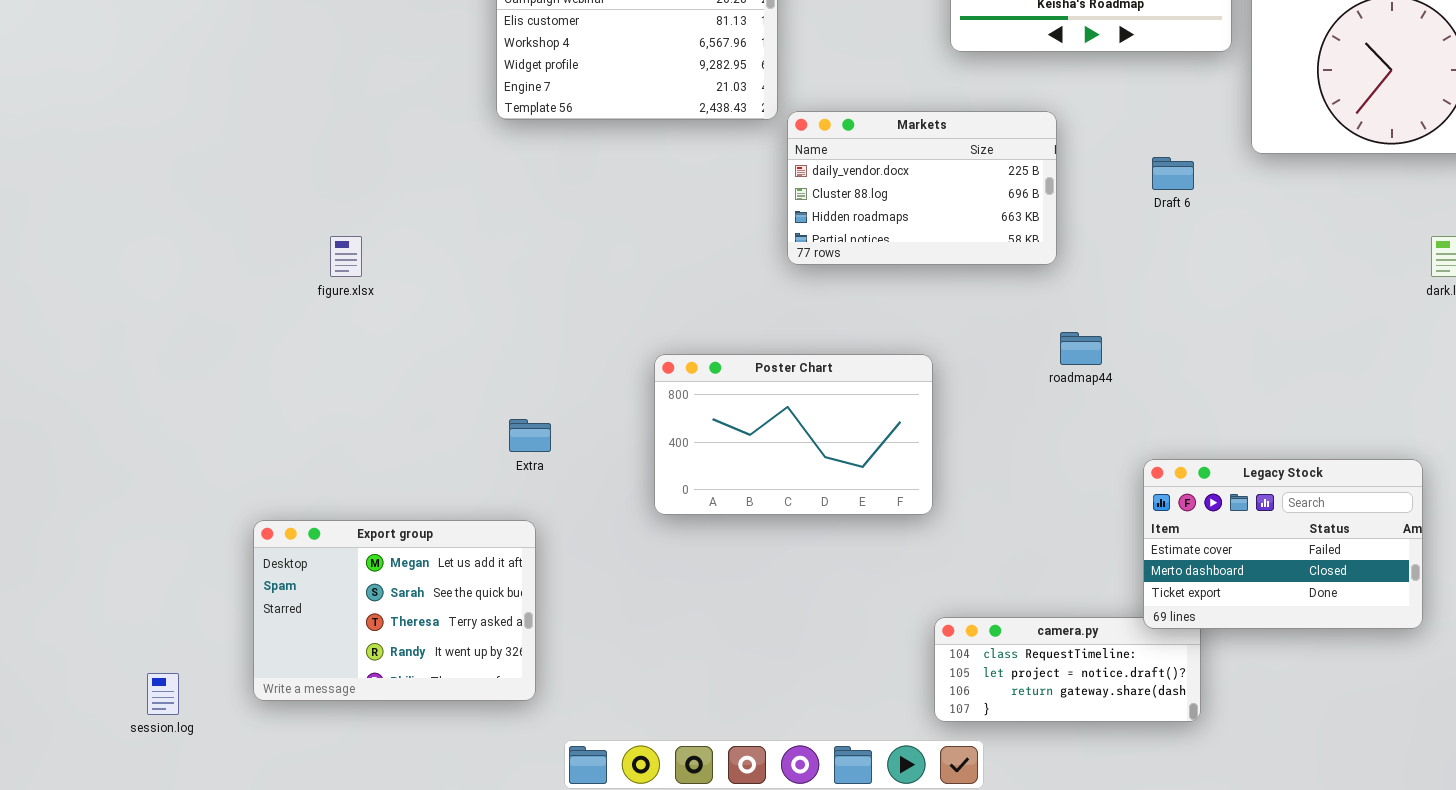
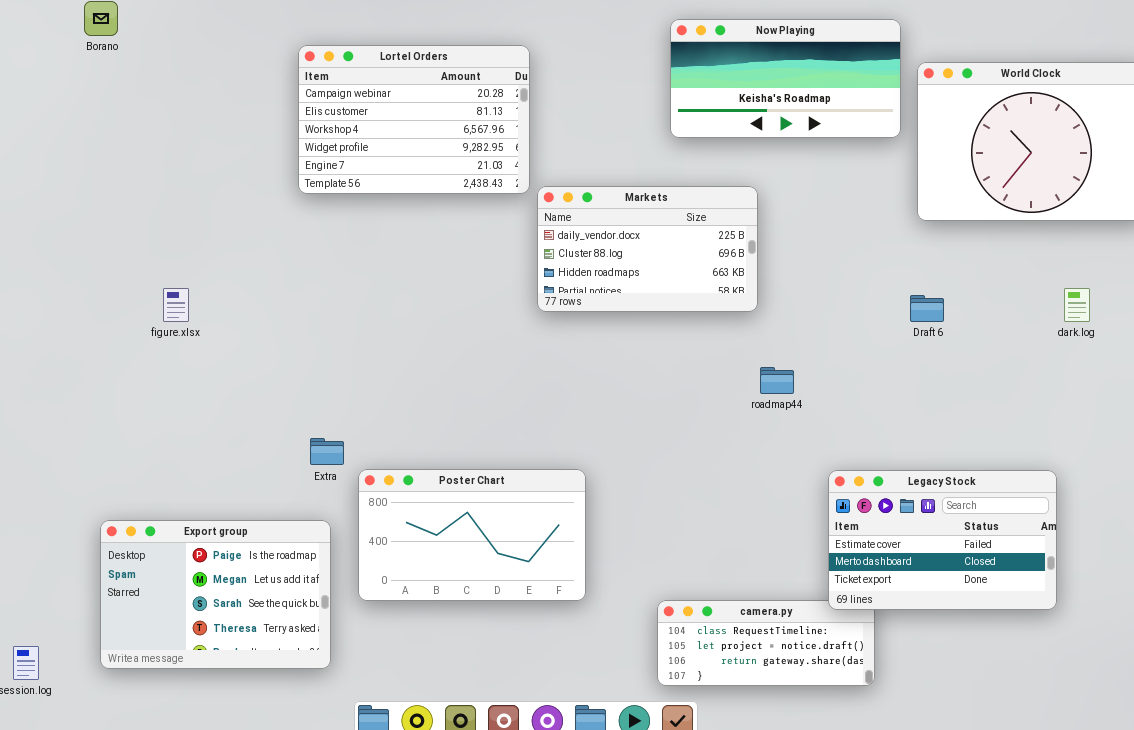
Draft 6: [1152,157,1194,190] -> [910,295,944,322], moved
Poster Chart: [654,354,933,515] -> [358,469,586,601], moved
Export group: [253,520,536,701] -> [100,520,331,669], scrolled up 1 row

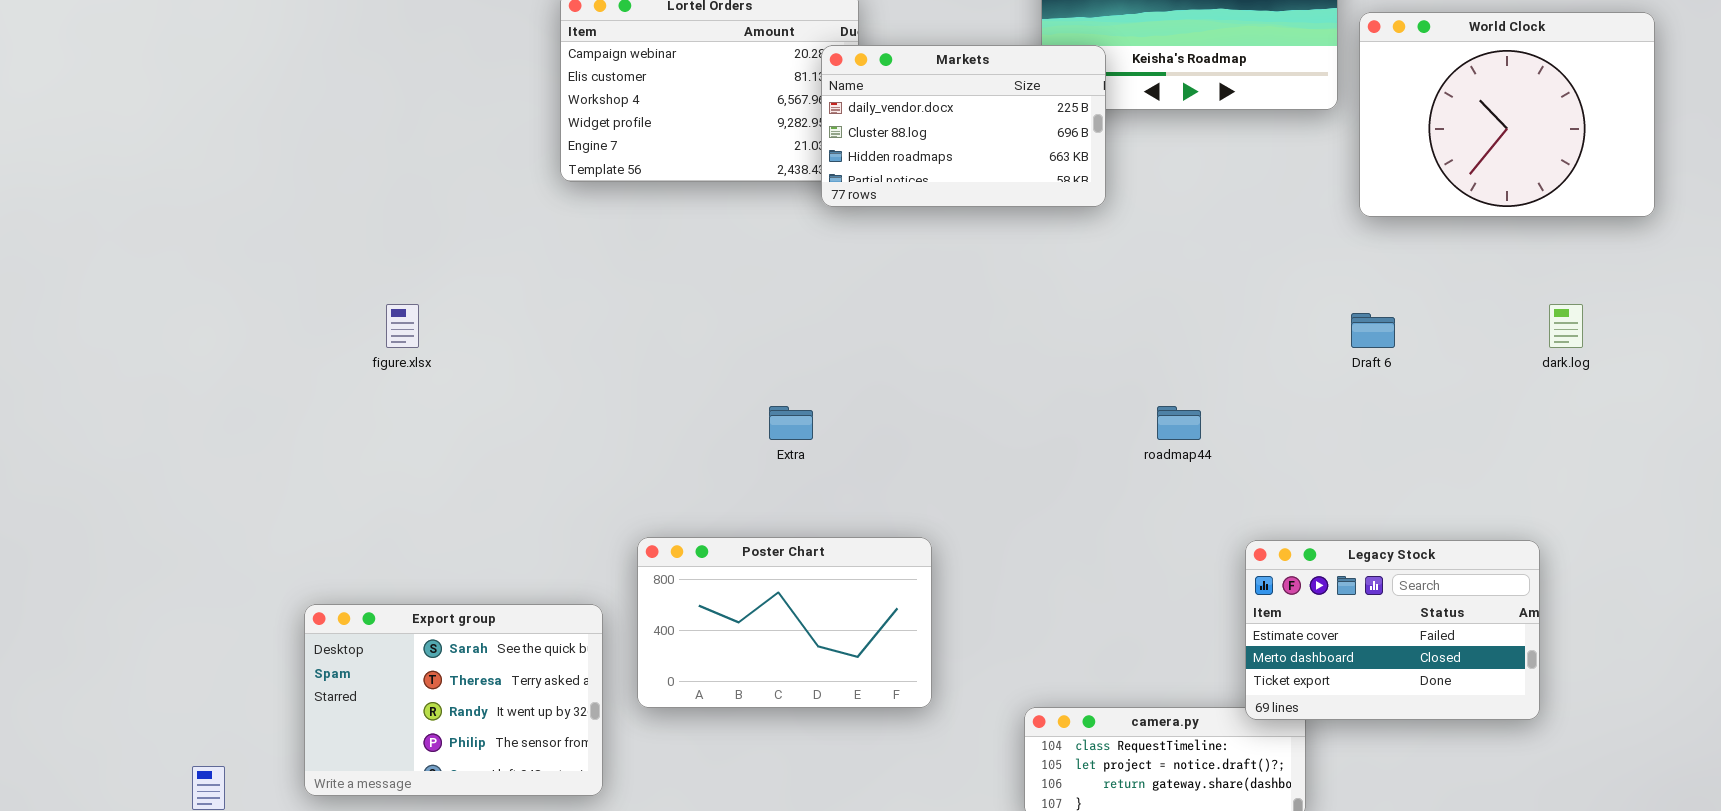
Markets: [537,186,758,312] -> [821,45,1106,207], moved
Extra: [310,438,344,465] -> [769,406,813,440], moved
Export group: [100,520,331,669] -> [304,604,603,796], scrolled down 2 rows

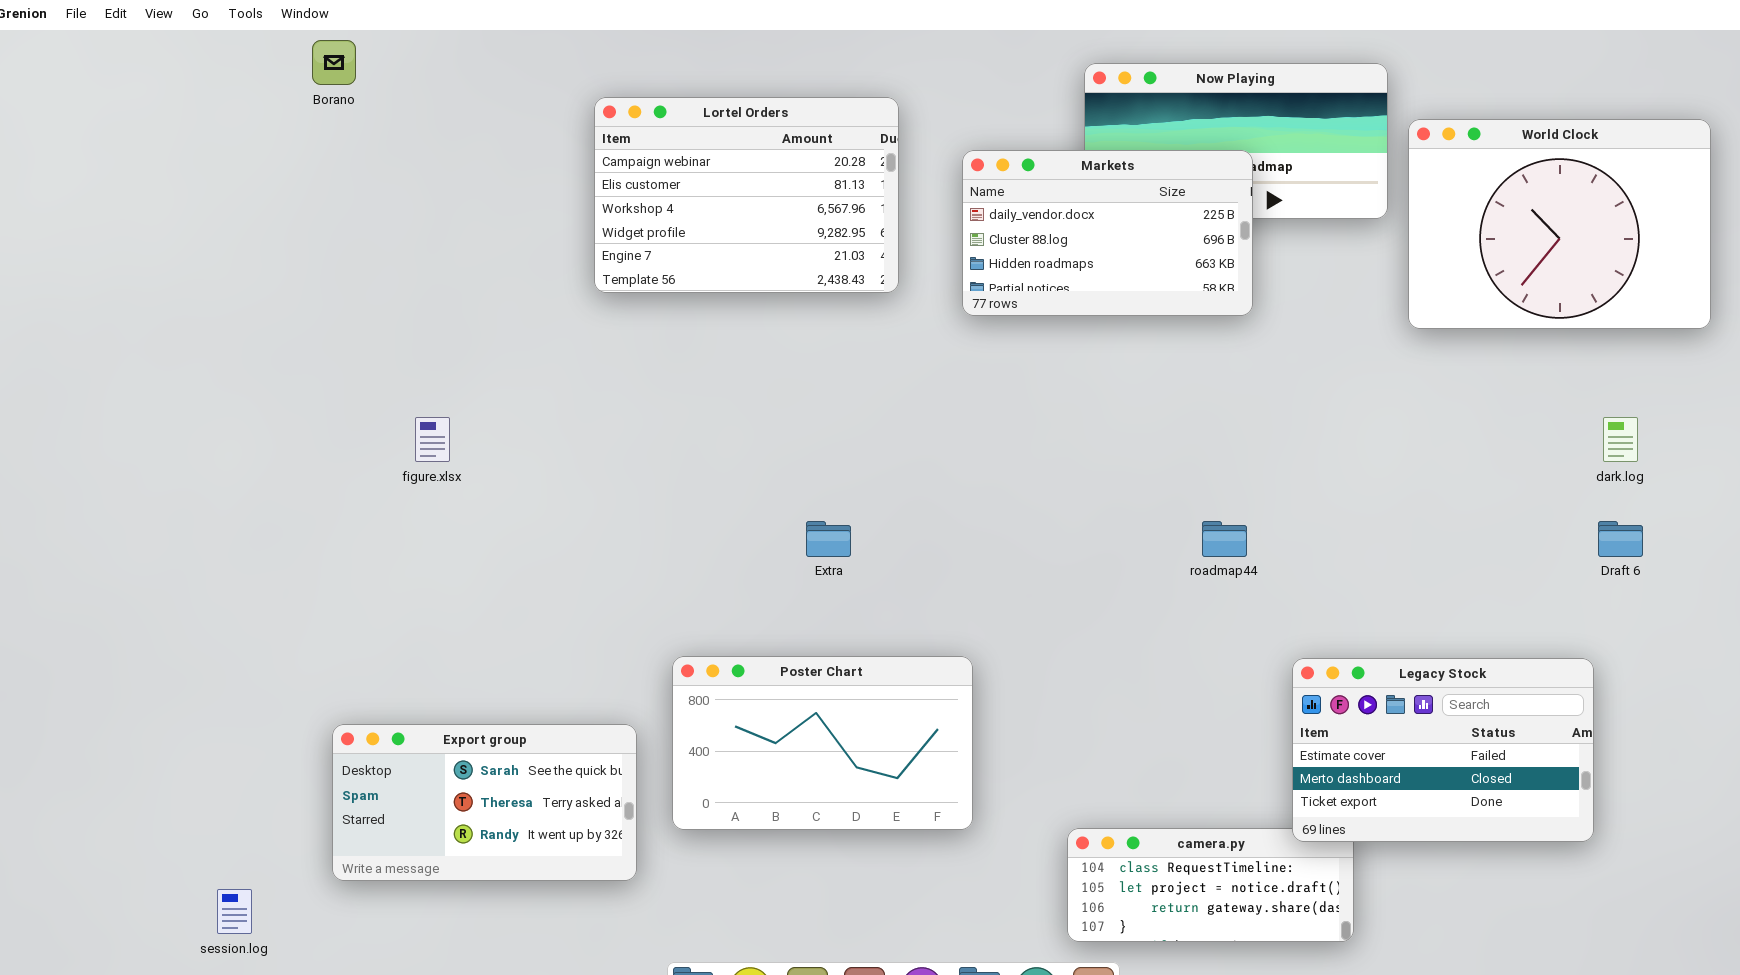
Markets: [821,45,1106,207] -> [962,150,1253,316], moved
Draft 6: [1351,313,1395,348] -> [1598,521,1643,557], moved
Export group: [304,604,603,796] -> [332,724,637,881], resized

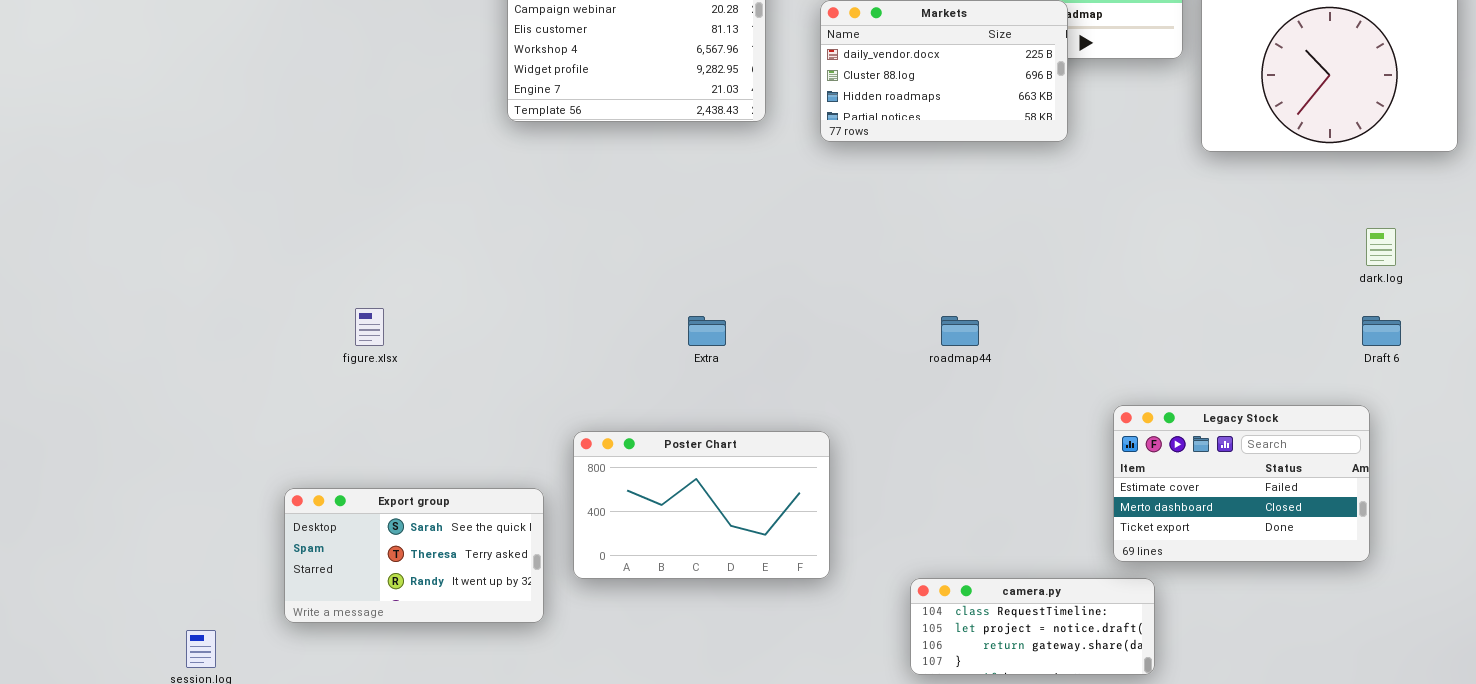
figure.xlsx: [415,417,450,462] -> [355,308,384,346], moved
roadmap44: [1202,521,1247,557] -> [941,316,979,346], moved
Legacy Stock: [1292,658,1594,842] -> [1113,405,1370,562], moved

